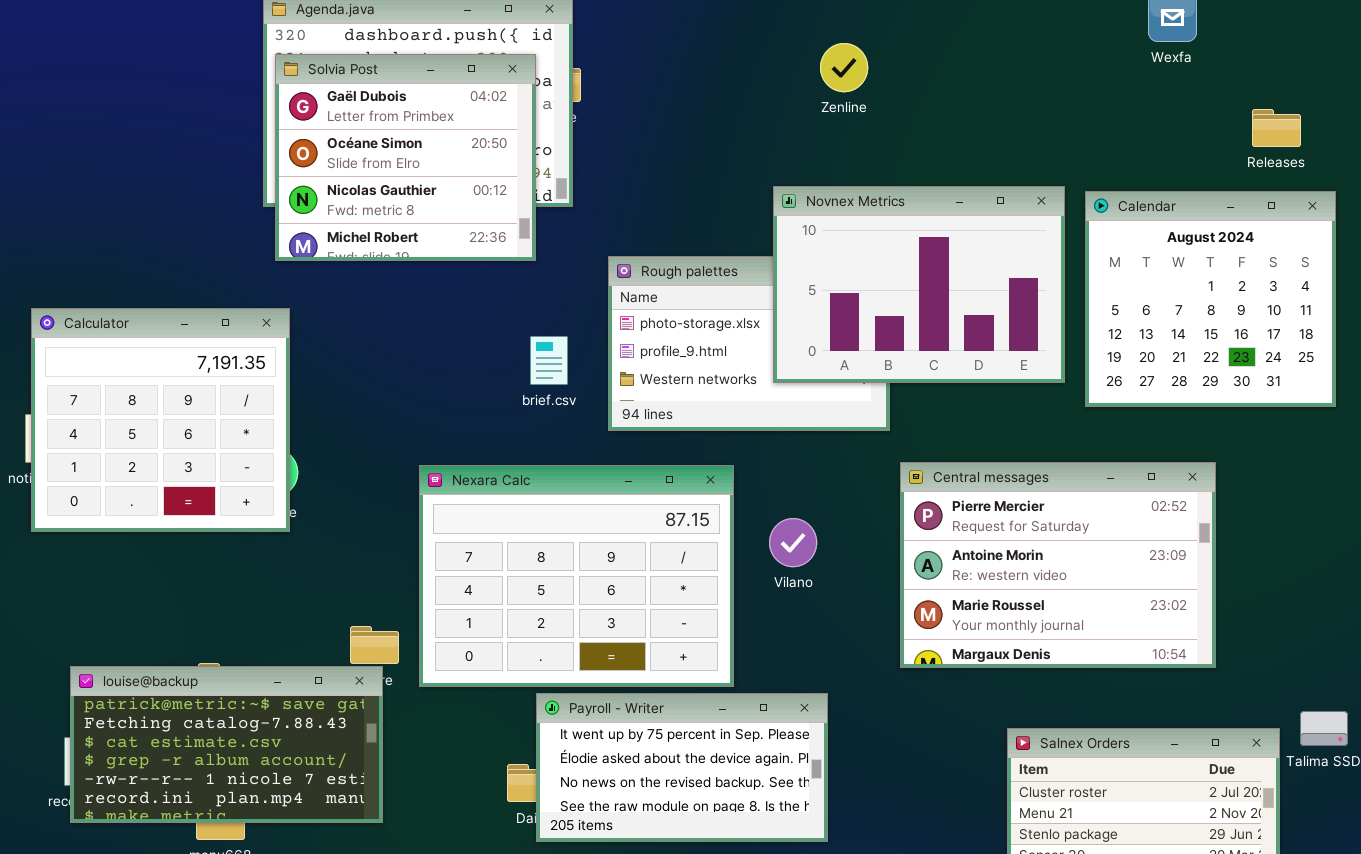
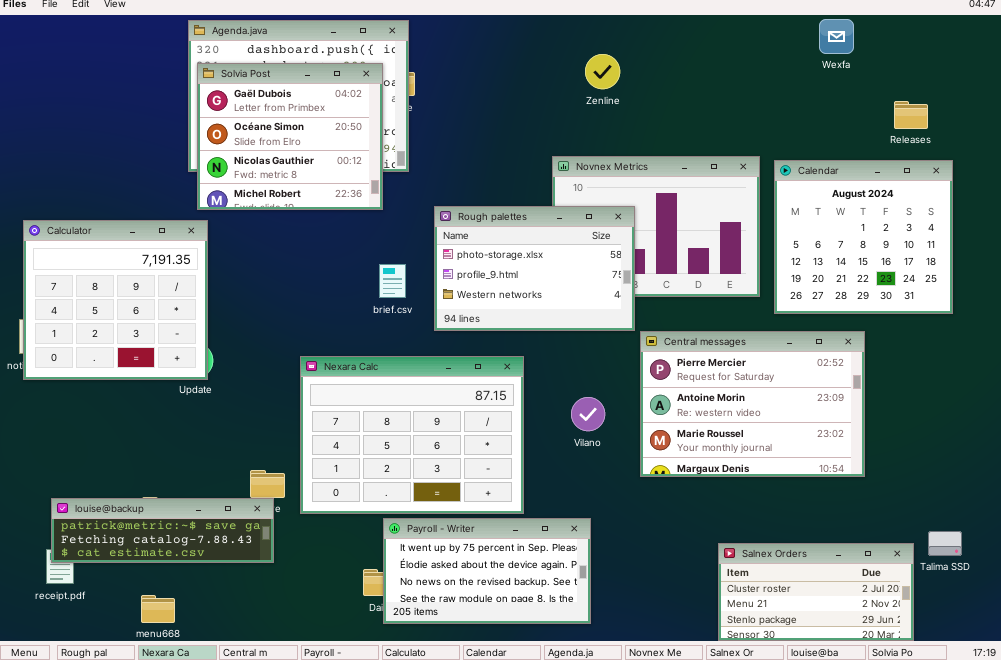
Rough palettes: [608,256,890,431] -> [434,206,635,331], raised
Calculator: [31,308,290,532] -> [23,220,208,380], moved
Central messages: [900,462,1216,668] -> [640,331,865,477], moved
Vilano: [769,518,817,567] -> [571,397,605,431], moved
louise@backup: [70,666,383,823] -> [51,498,274,563], resized

